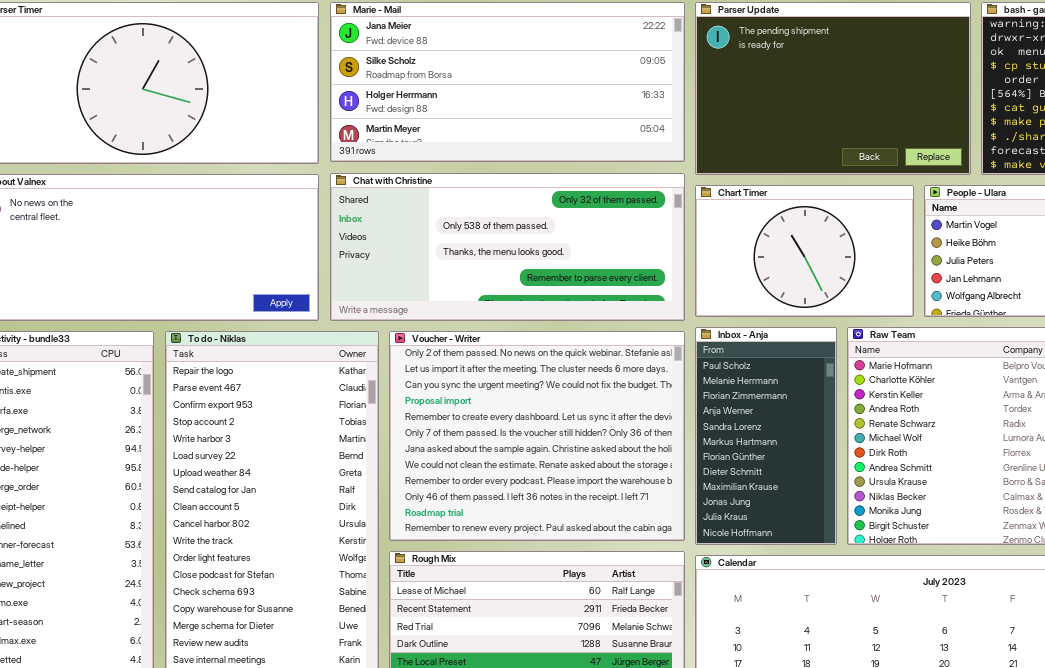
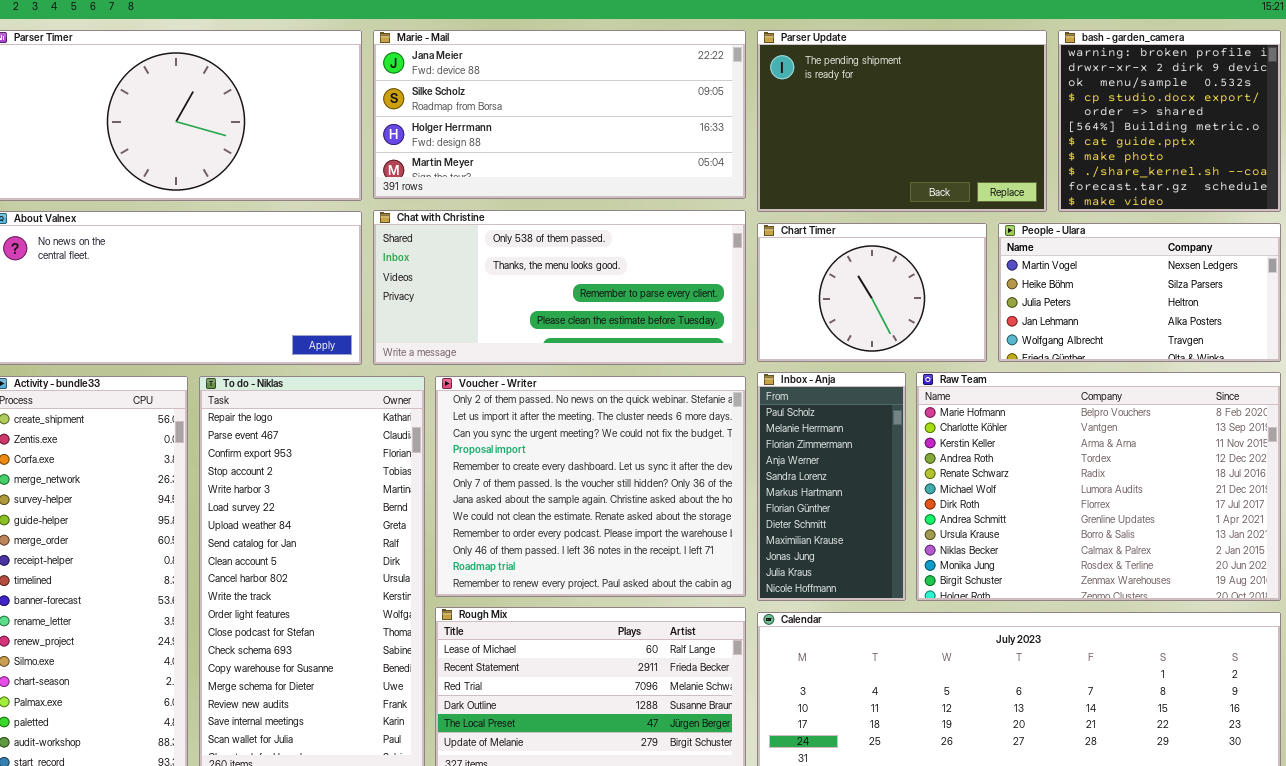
Chat with Christine: [330,173,685,321] -> [373,210,746,365], scrolled down 1 row

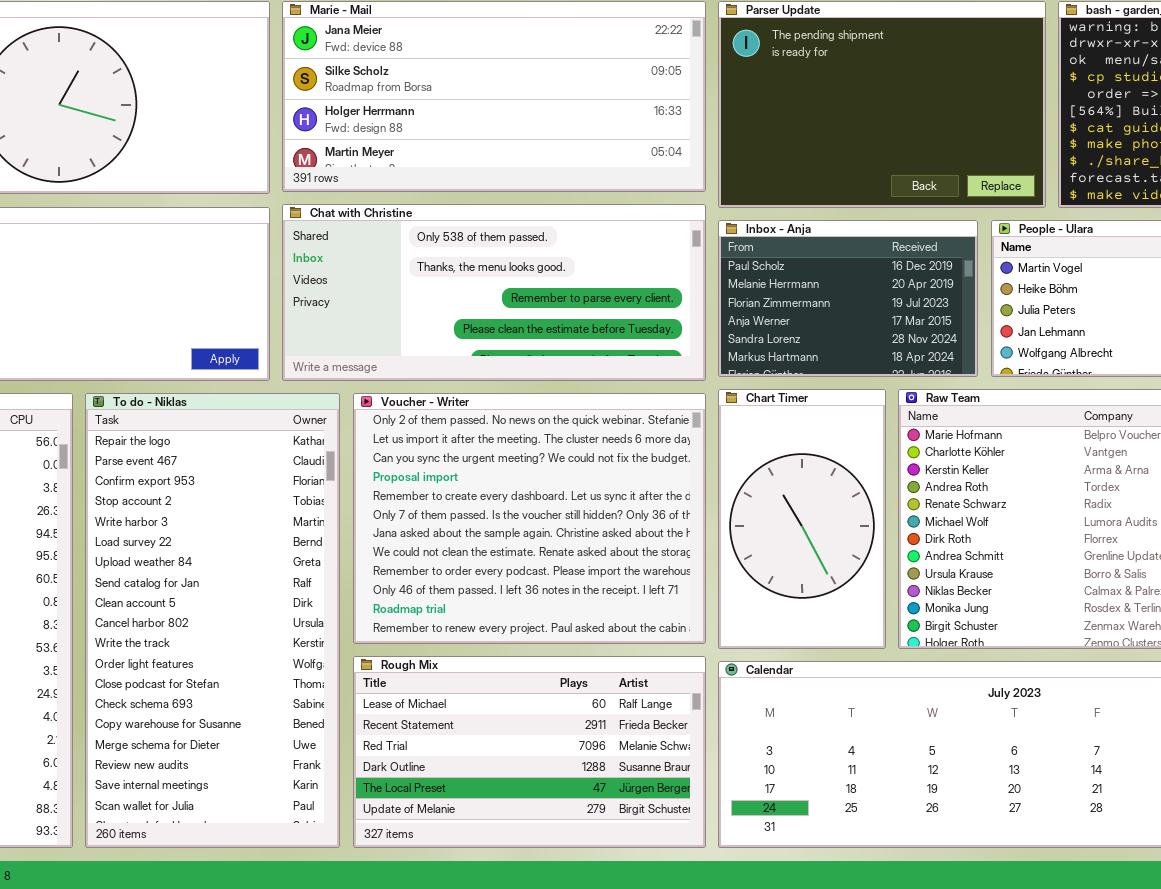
Chart Timer: [757,223,987,362] -> [718,389,886,649], moved, resized
Inbox - Anja: [757,372,906,601] -> [718,220,978,377], moved, resized

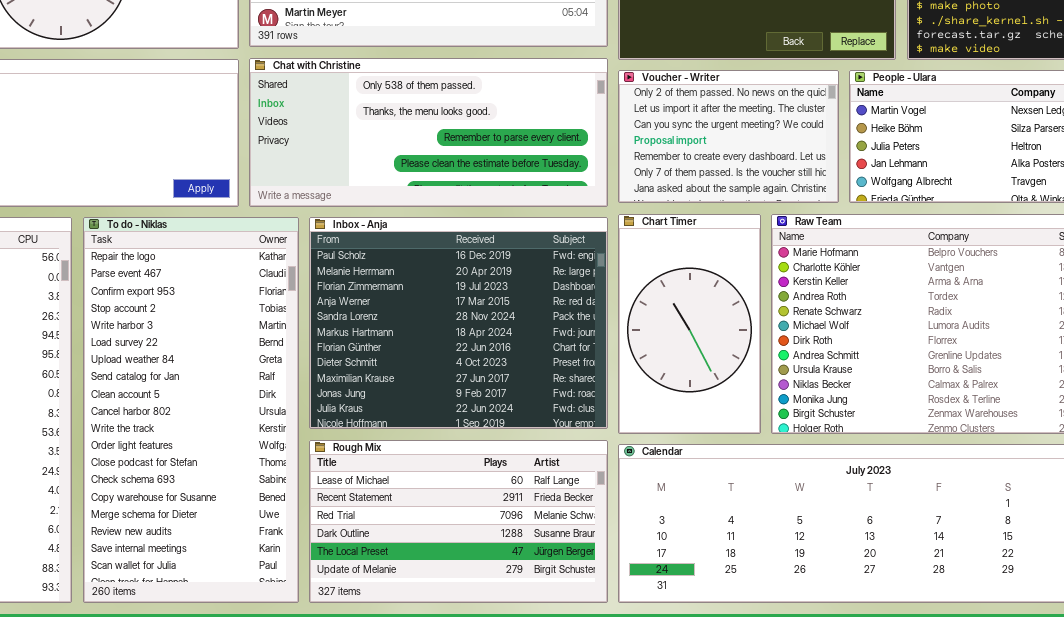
Inbox - Anja: [718,220,978,377] -> [309,217,608,429], moved, resized
Voucher - Writer: [353,393,706,644] -> [618,70,839,203], moved, resized

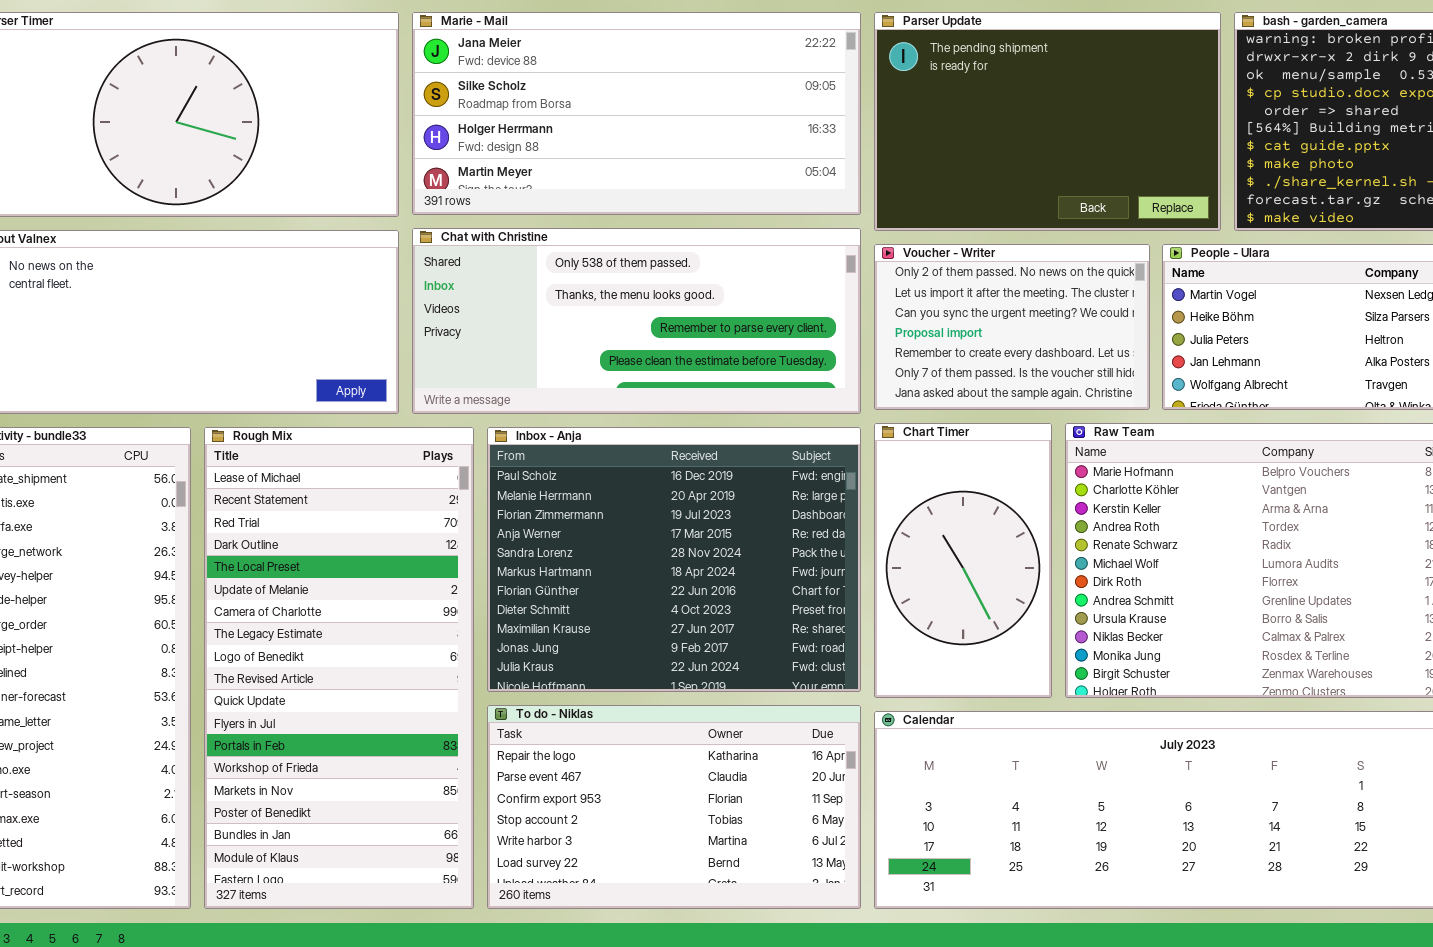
To do - Niklas: [83,217,299,603] -> [487,705,861,909], moved, resized
Rough Mix: [309,440,608,603] -> [204,427,474,909], moved, resized

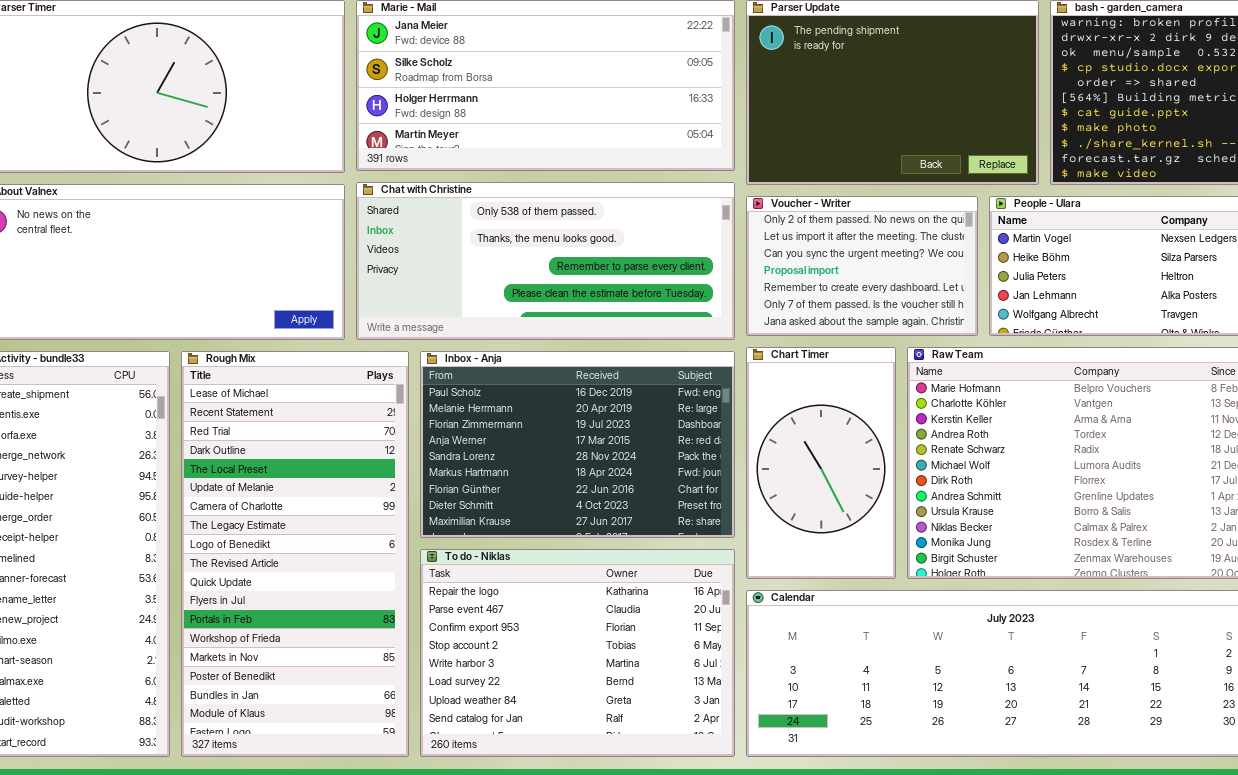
Inbox - Anja: [487,427,861,692] -> [420,351,735,538], resized
To do - Niklas: [487,705,861,909] -> [420,549,735,757], resized

